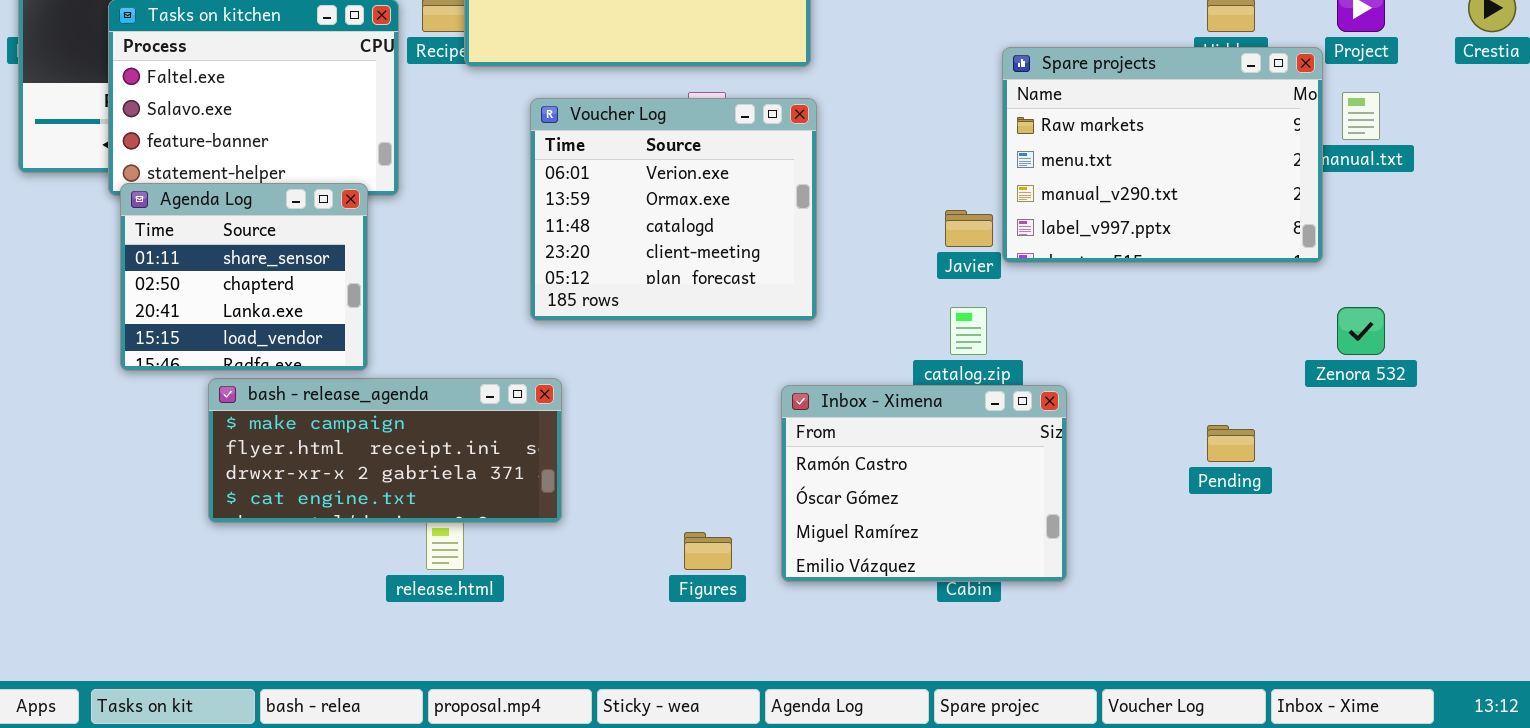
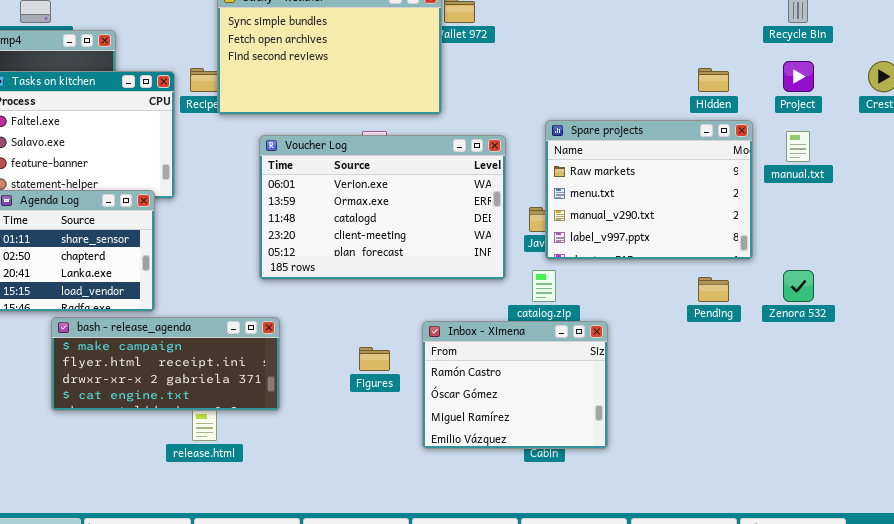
Spare projects: [1002,47,1323,263] -> [545,120,753,260], moved
Voucher Log: [530,98,817,321] -> [259,135,506,280], resized
Pending: [1207,425,1255,462] -> [698,277,729,302], moved
Figures: [684,532,732,570] -> [359,347,390,371], moved

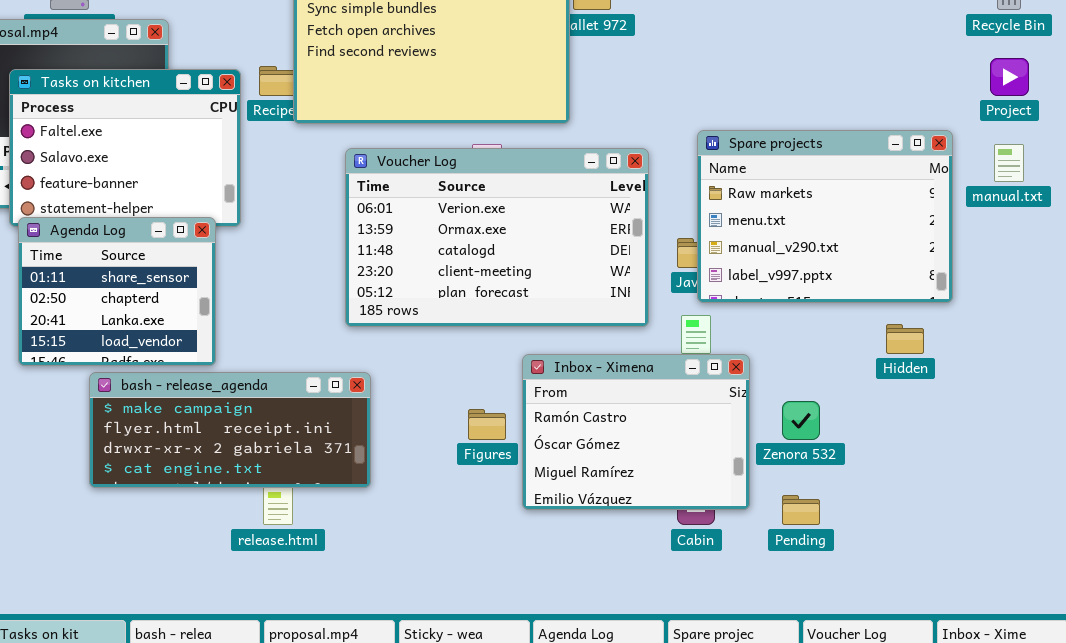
Hidden: [698,68,729,92] -> [886,324,924,354], moved
Zenora 532: [783,270,814,302] -> [782,401,820,440], moved
Pending: [698,277,729,302] -> [782,495,820,525], moved
Inbox - Ximena: [422,321,608,449] -> [522,354,750,510], moved

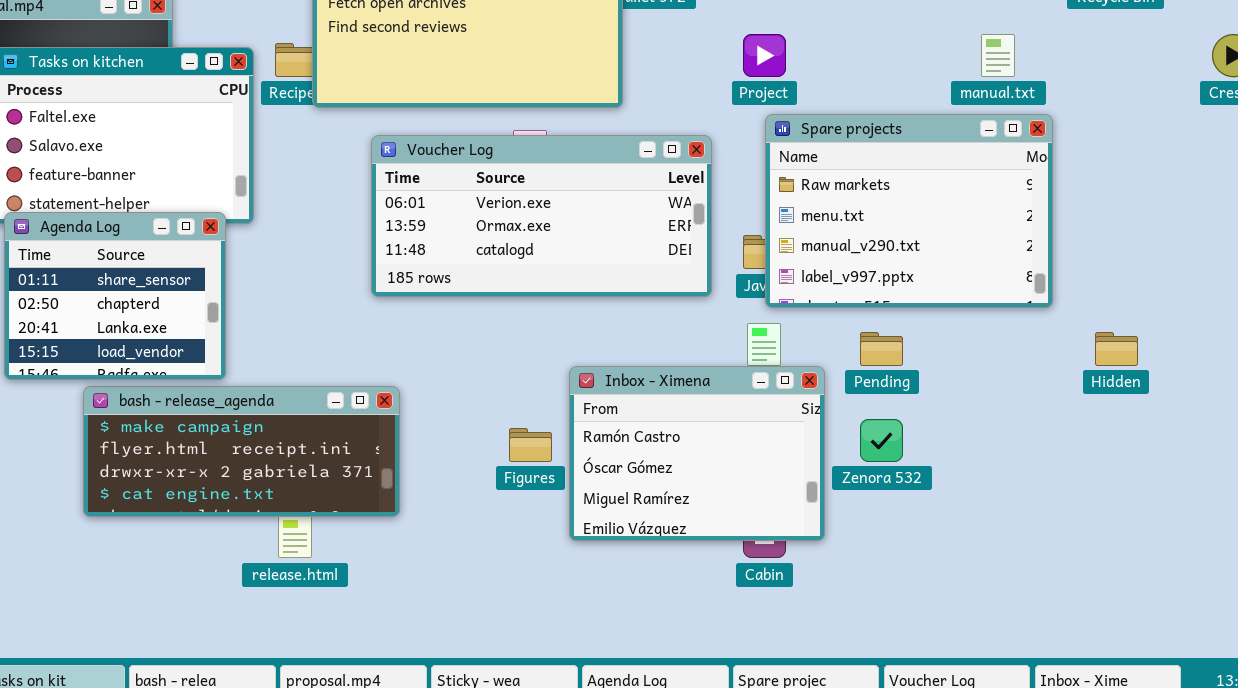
Project: [990,58,1029,96] -> [743,34,786,77], moved
manual.txt: [994,144,1024,182] -> [981,34,1015,77], moved
Voucher Log: [345,148,649,327] -> [371,135,712,297], resized
Hidden: [886,324,924,354] -> [1095,332,1138,366], moved
Pending: [782,495,820,525] -> [860,332,903,366], moved

